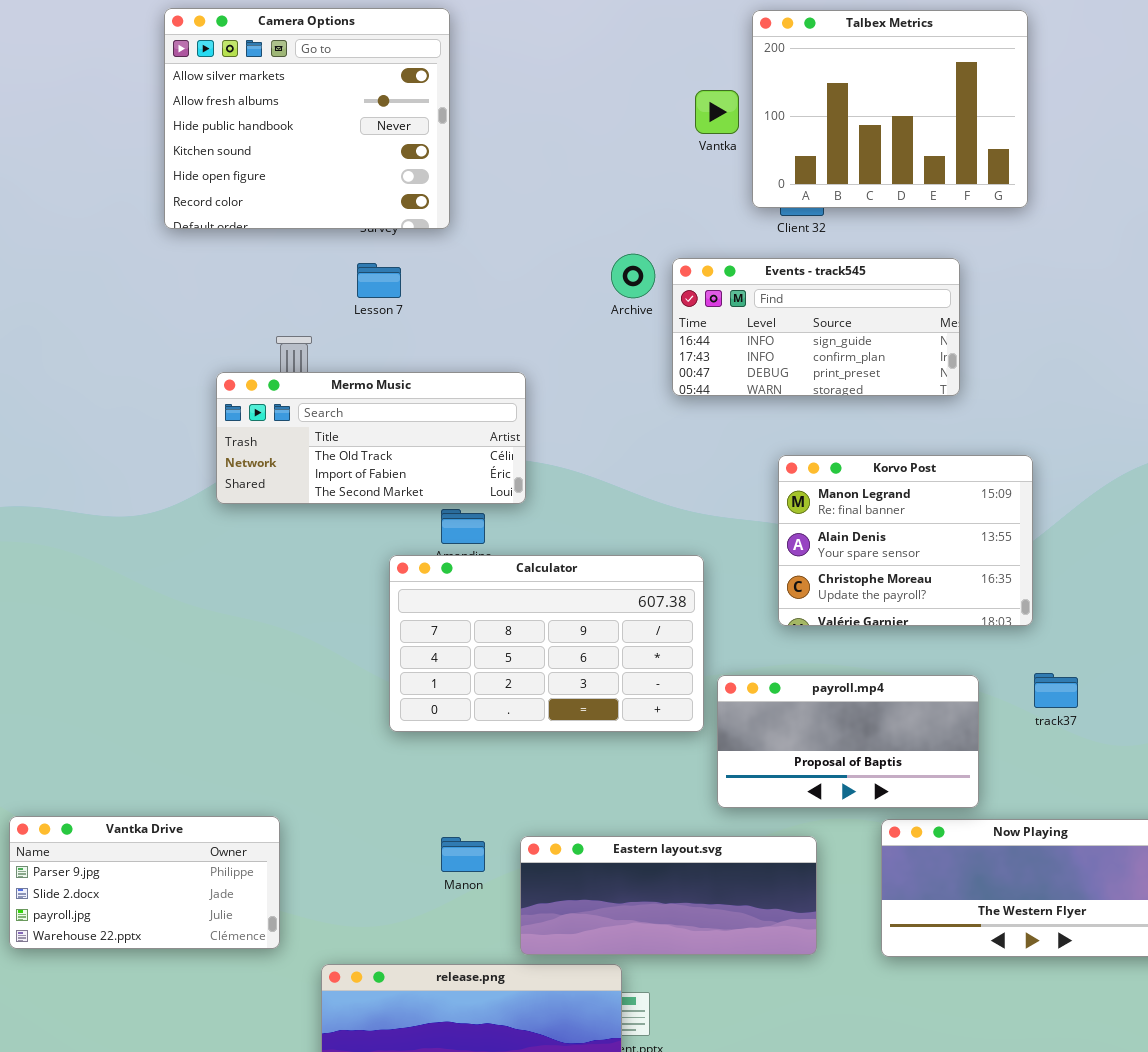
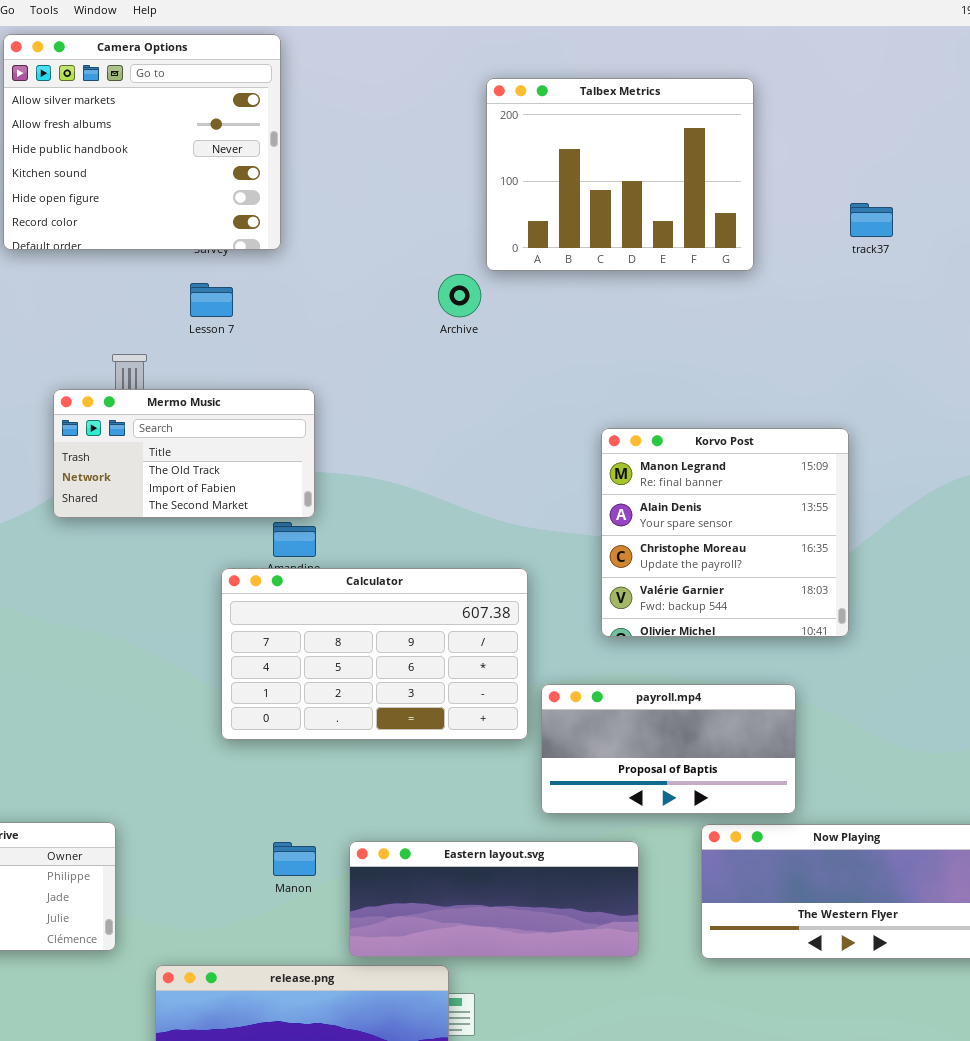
Talbex Metrics: [752,10,1028,208] -> [486,78,754,271], moved
Events - track545: [672,258,960,396] -> none, closed
Mermo Music: [216,372,526,504] -> [53,389,315,518], resized
Korvo Post: [778,455,1033,626] -> [601,428,849,637], resized
track37: [1034,673,1078,708] -> [850,203,893,237], moved

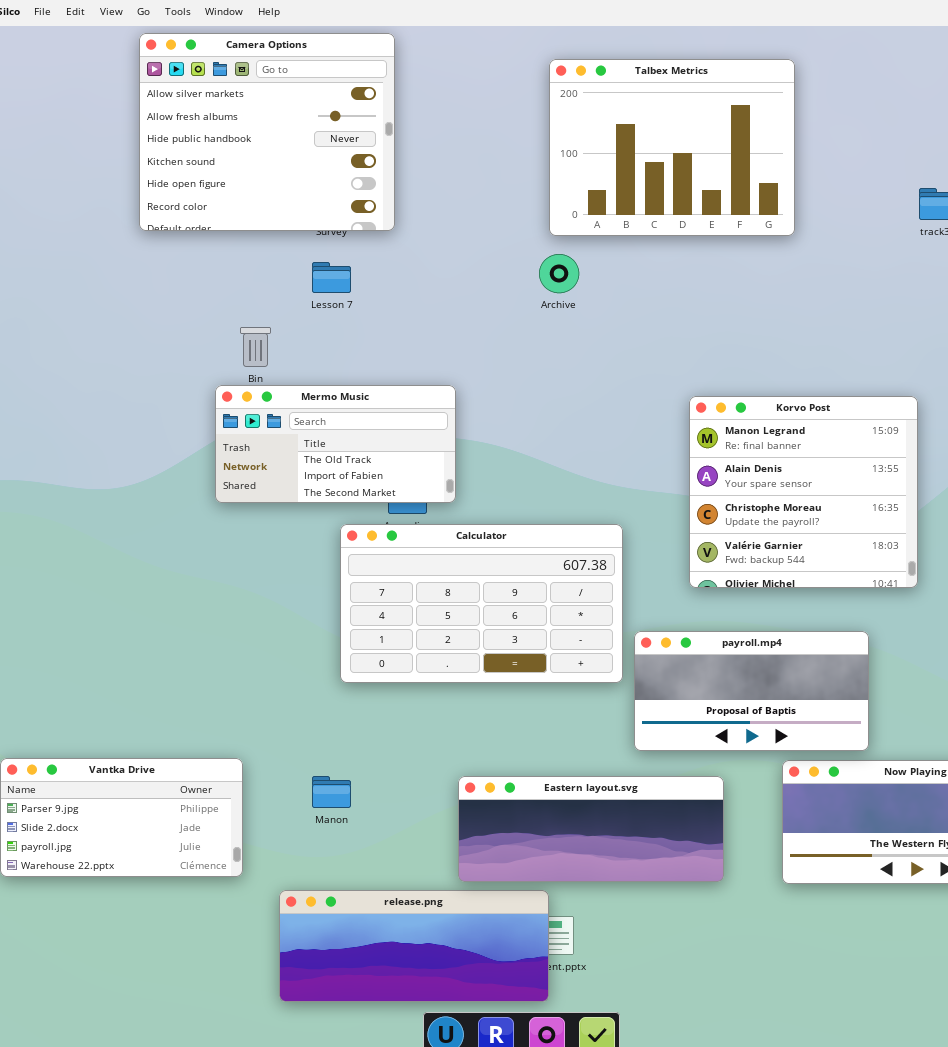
Talbex Metrics: [486,78,754,271] -> [549,59,795,236], moved
Mermo Music: [53,389,315,518] -> [215,385,456,503], moved
Manon: [273,842,316,876] -> [312,776,351,808], moved

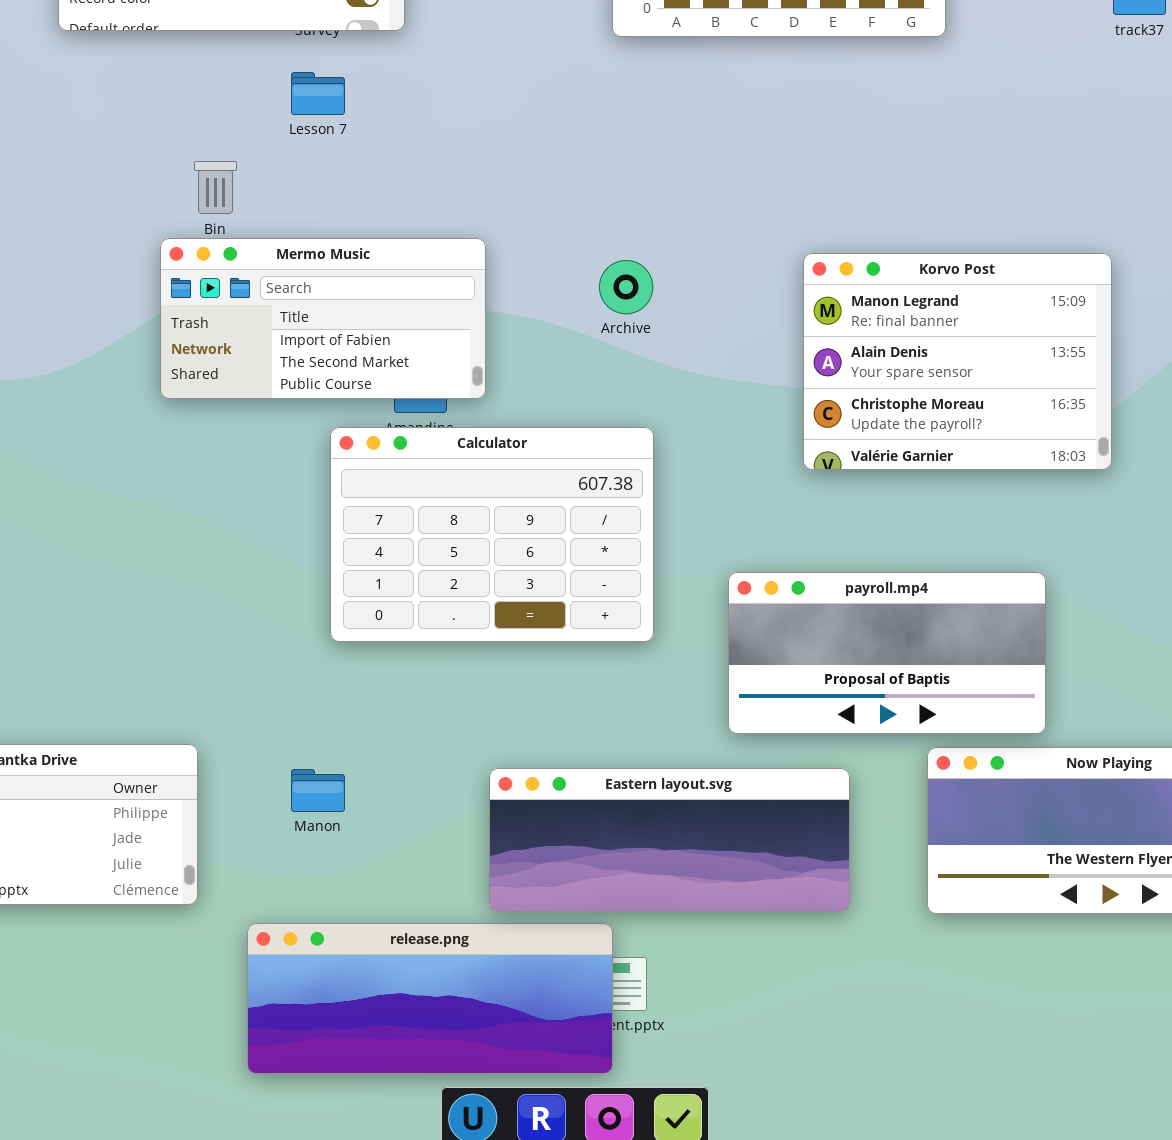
Archive: [539,254,579,293] -> [599,260,653,314], moved
Mermo Music: [215,385,456,503] -> [160,238,486,399], scrolled down 1 row
Korvo Post: [689,396,918,588] -> [803,253,1112,470], resized
Calculator: [340,524,623,683] -> [330,427,654,642], resized

